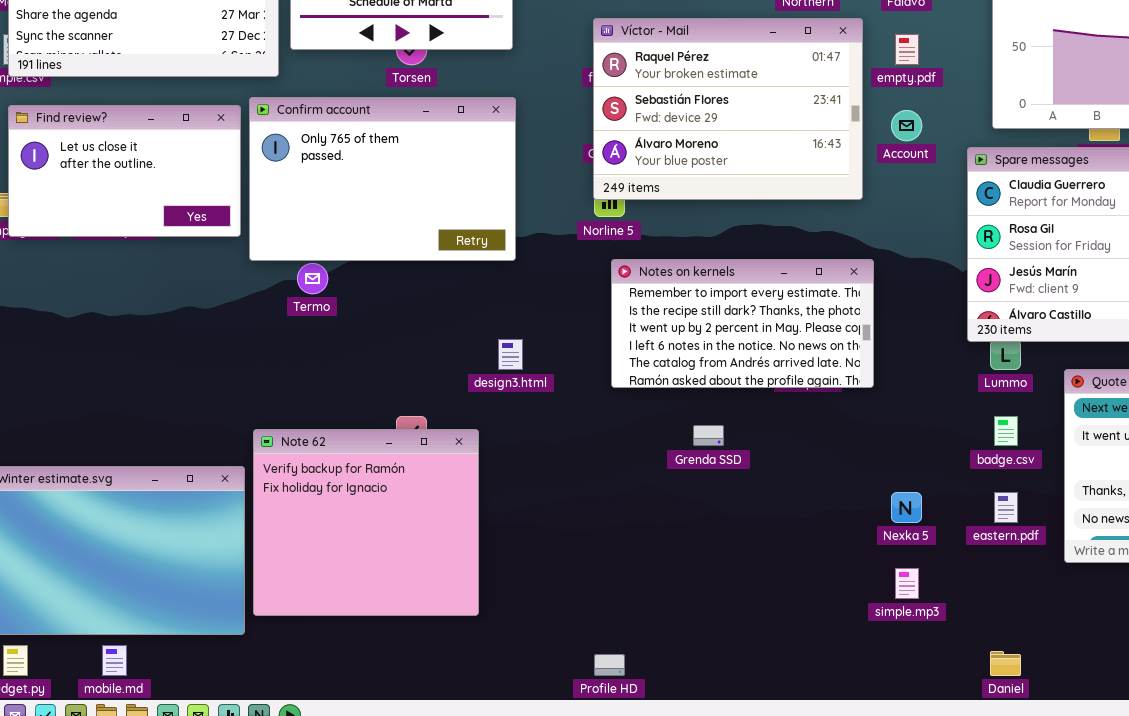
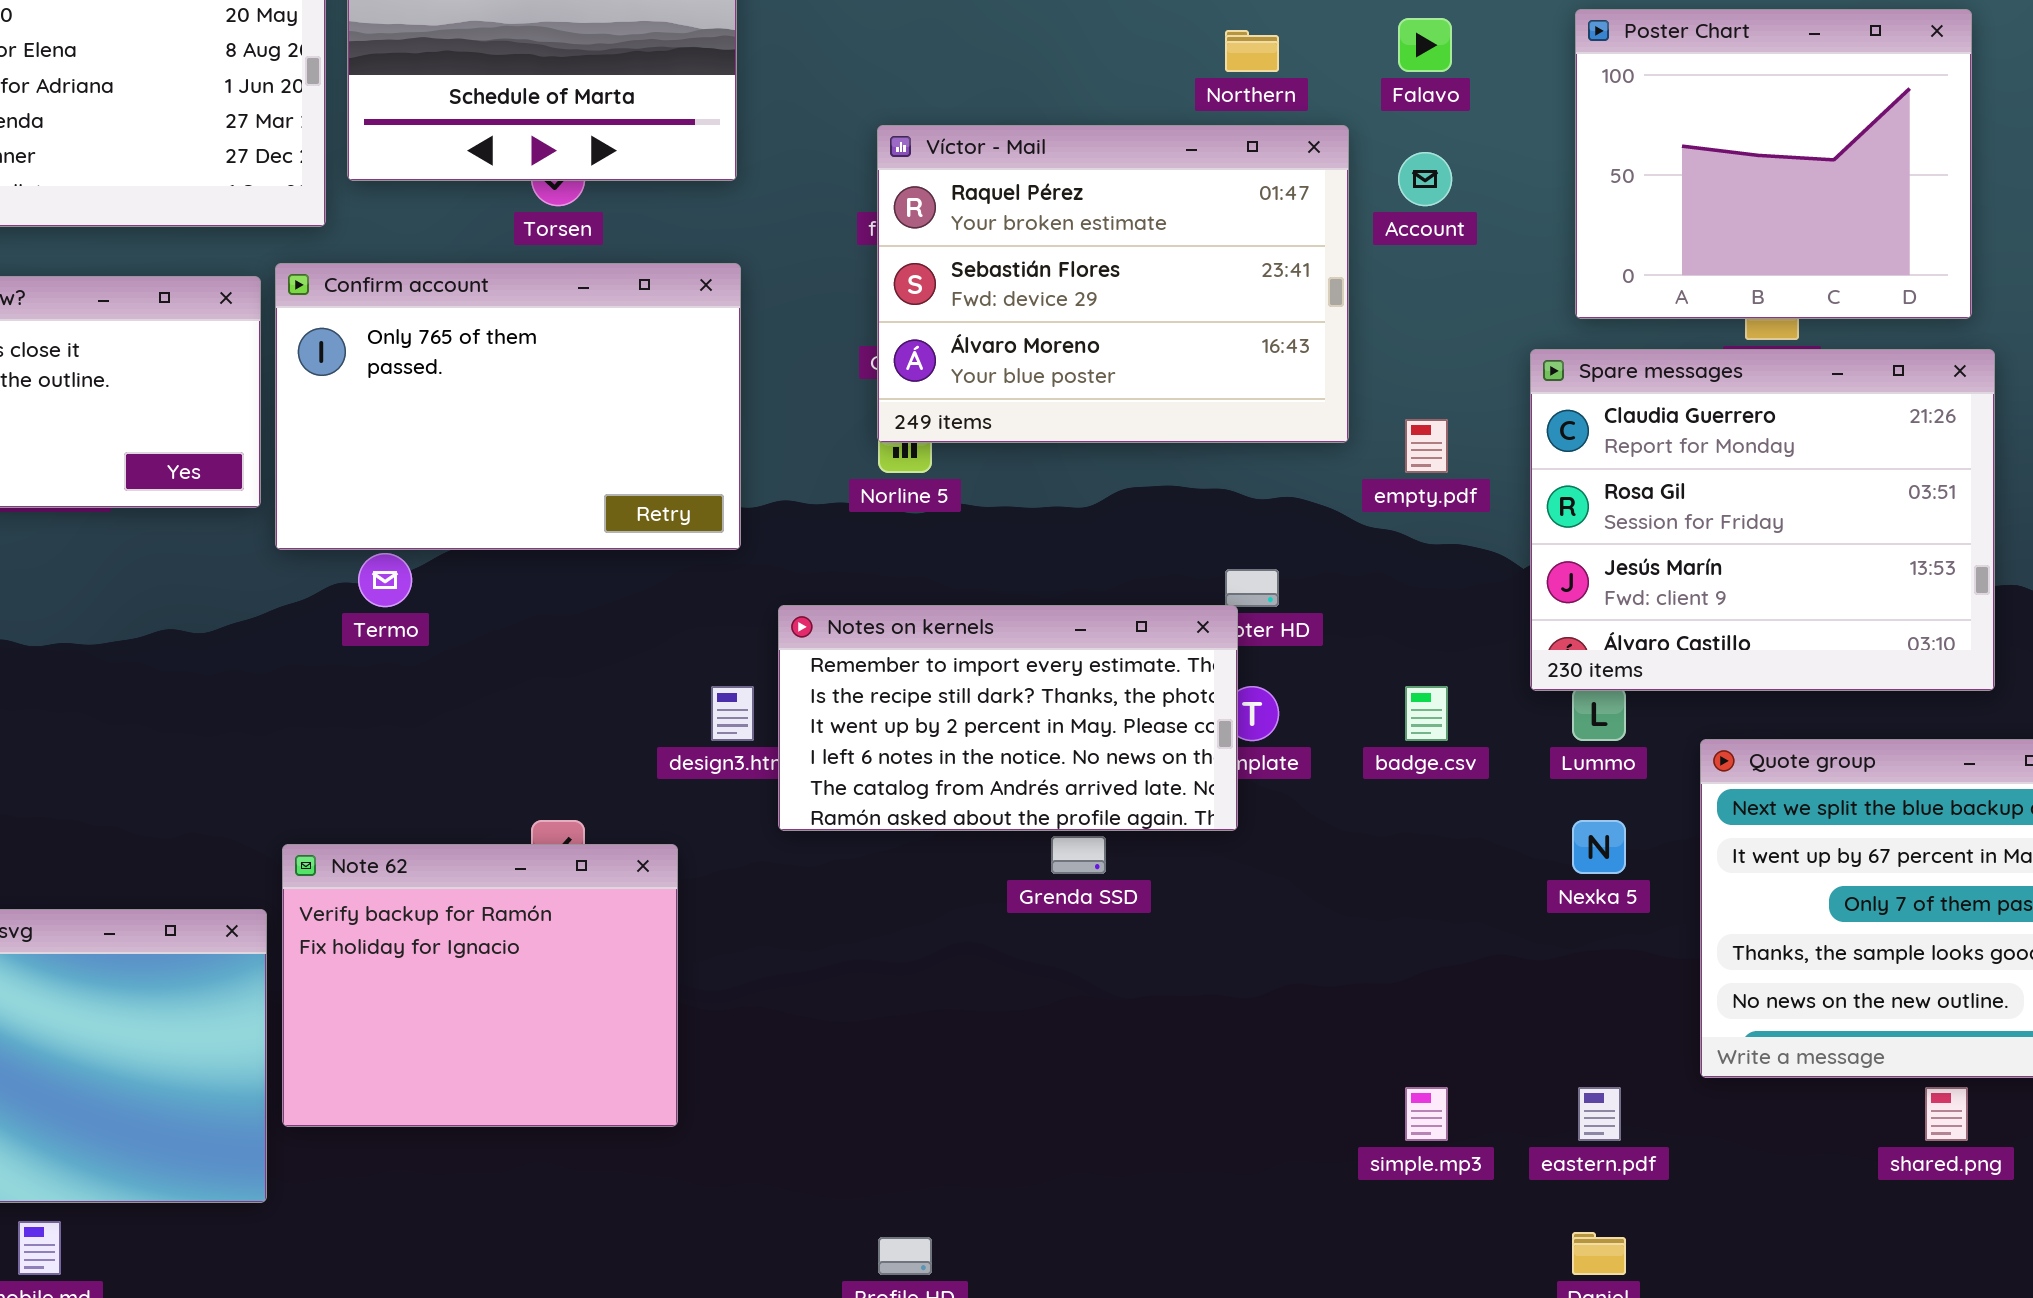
empty.pdf: [895,34,919,65] -> [1405,419,1448,473], moved
Account: [891,110,922,141] -> [1398,152,1452,206], moved
Notes on kernels: [611,259,874,388] -> [778,605,1238,831], moved
badge.csv: [994,416,1018,446] -> [1405,686,1448,741], moved
Note 62: [253,429,479,616] -> [282,844,678,1127], resized
Nexka 5: [891,492,922,523] -> [1572,820,1626,874], moved
eastern.pdf: [994,492,1018,523] -> [1578,1087,1621,1141], moved

